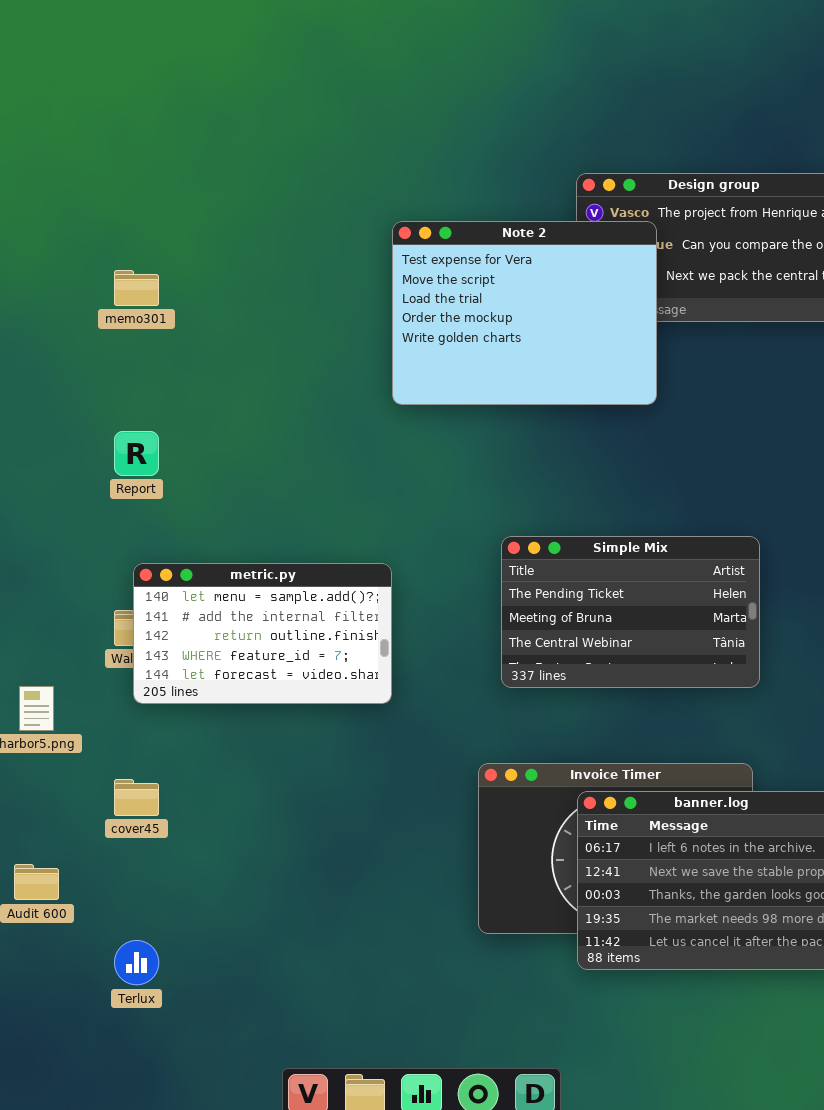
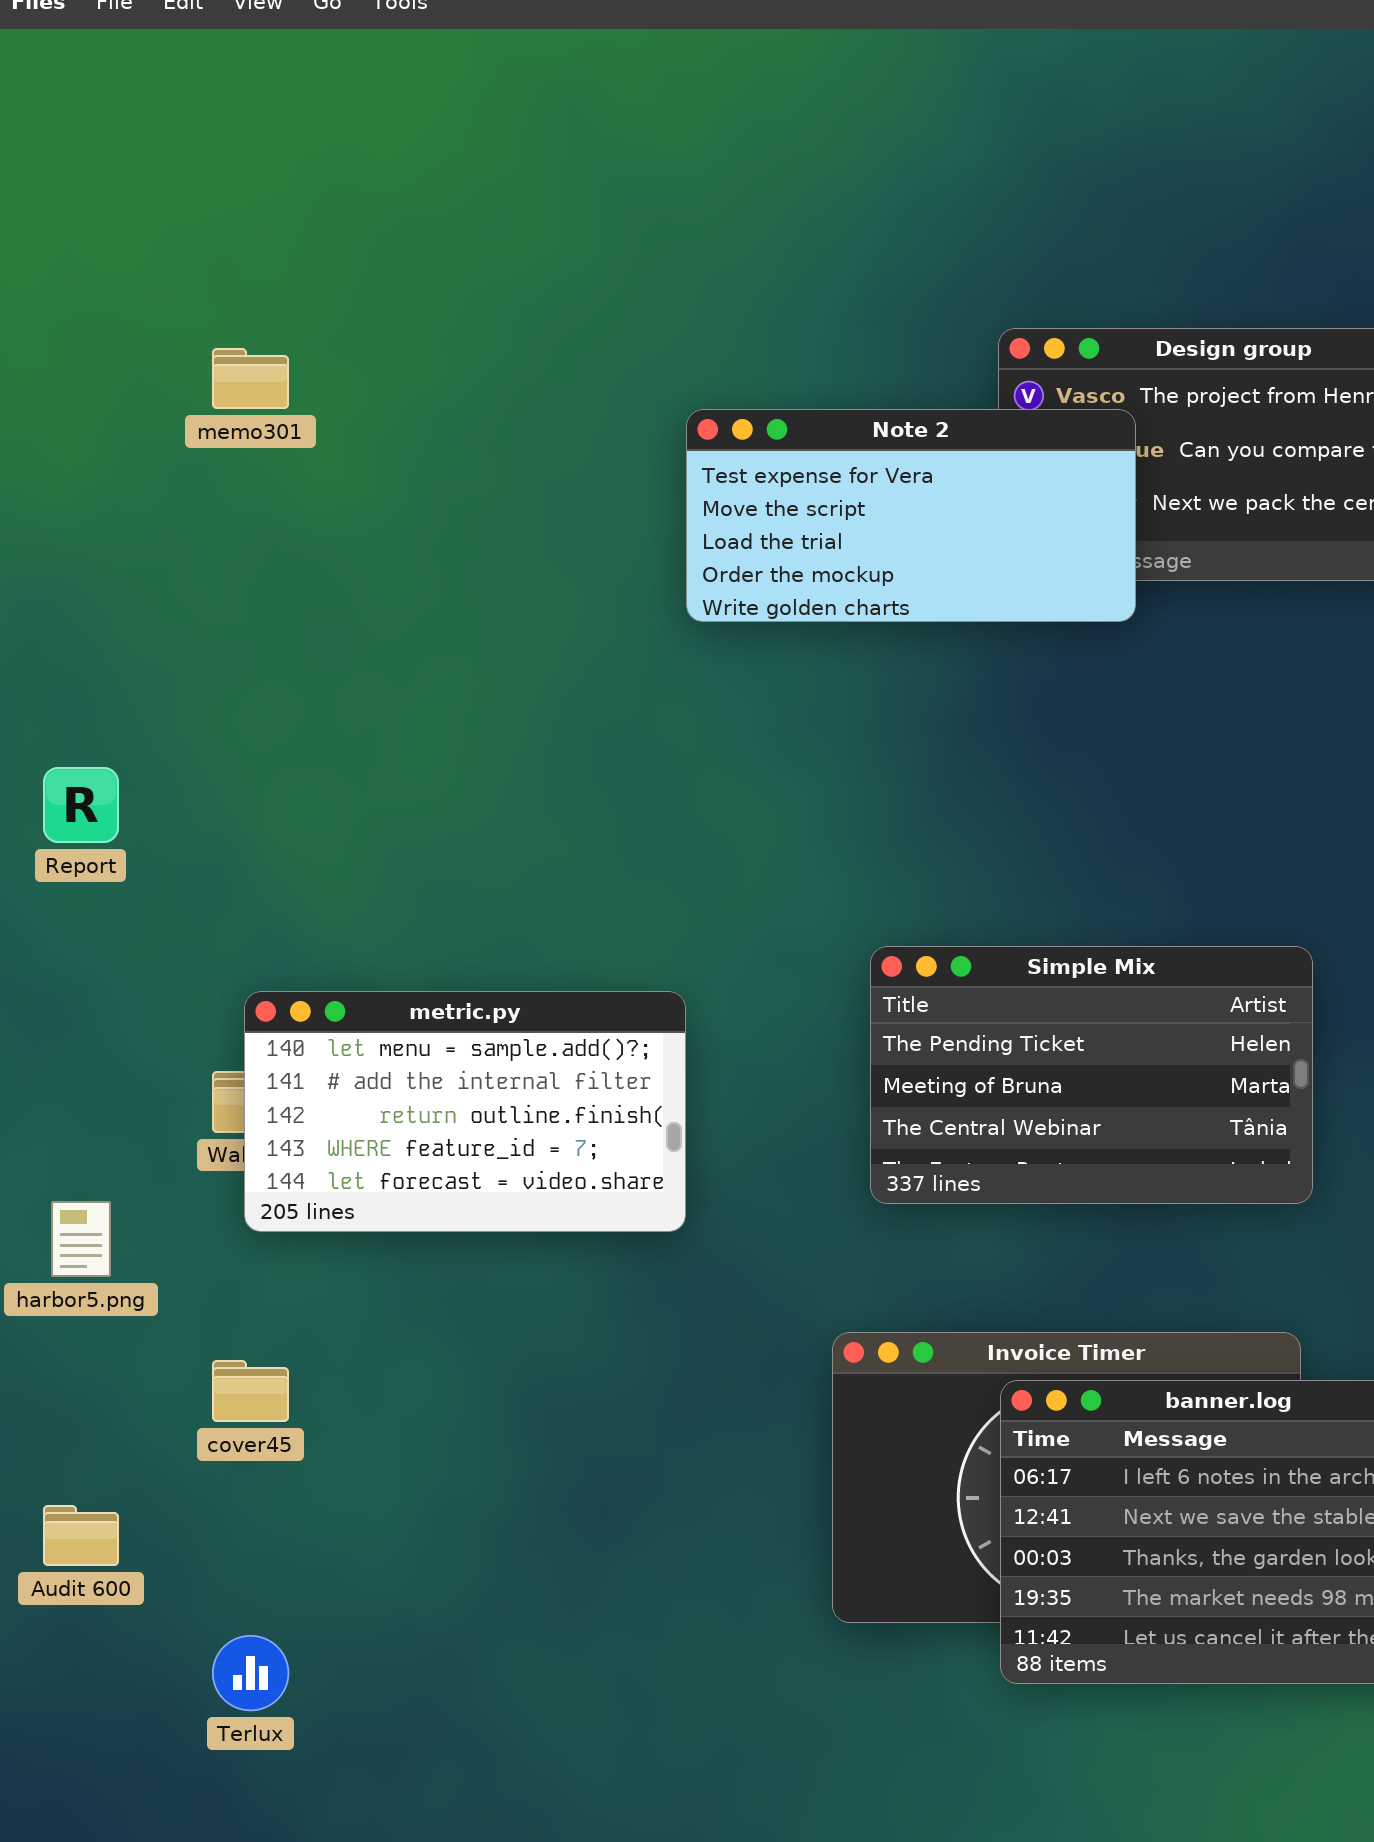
Note 2: [392,221,657,405] -> [686,409,1136,622], resized
memo301: [114,270,159,306] -> [212,348,289,409], moved
Report: [114,431,159,476] -> [43,767,119,843], moved

